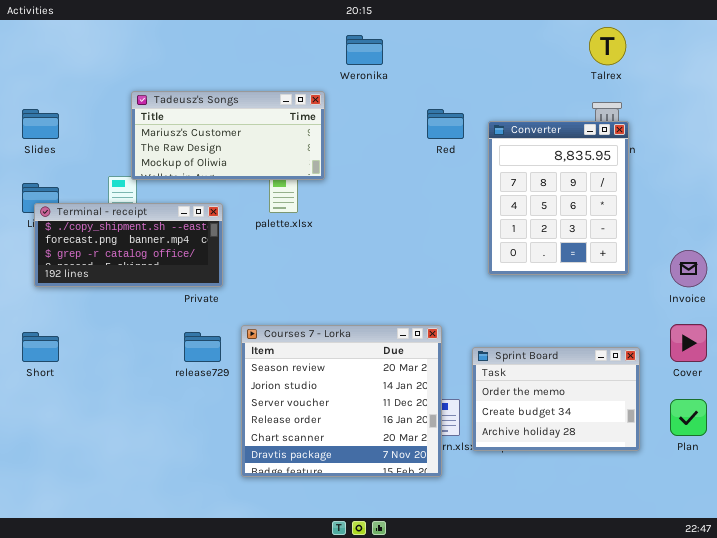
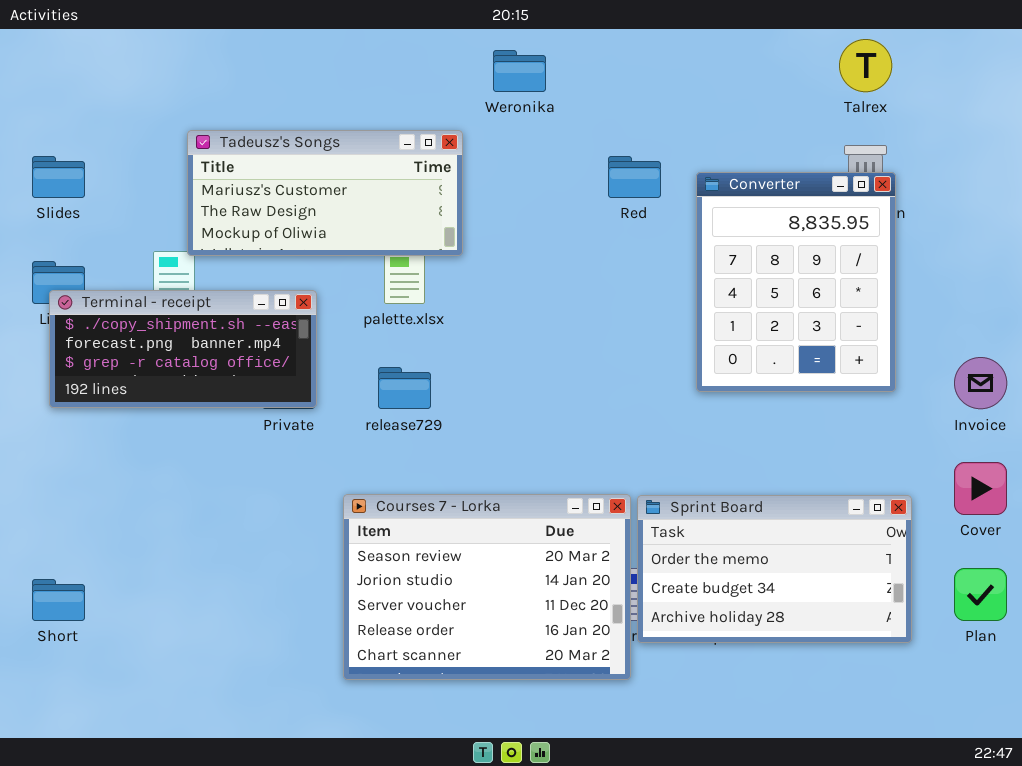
Courses 7 - Lorka: [241,325,442,477] -> [343,494,631,680], resized
Short: [22,332,59,362] -> [32,579,85,621], moved
release729: [184,332,221,362] -> [378,367,431,409], moved
Sprint Board: [472,347,640,451] -> [637,495,912,643], resized

